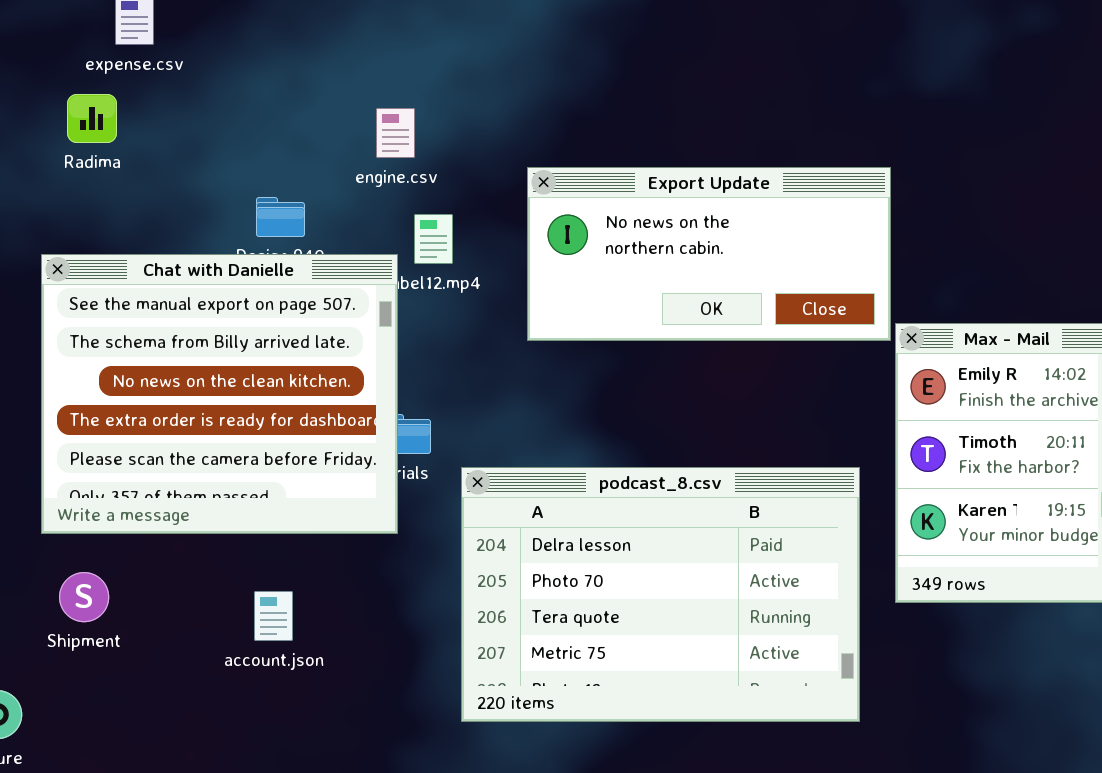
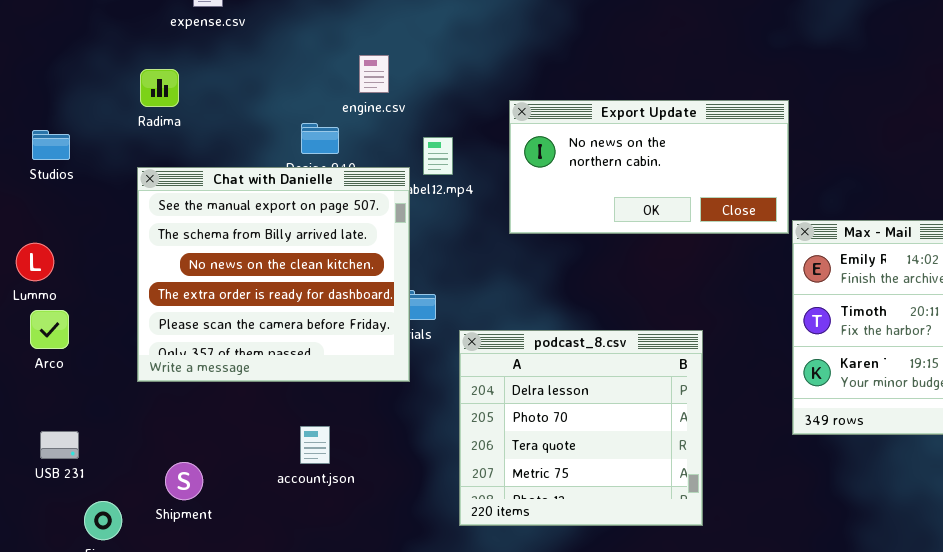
Radima: [67,94,117,143] -> [140,69,179,107], moved
engine.csv: [376,108,415,158] -> [359,55,389,93], moved
podcast_8.csv: [461,467,860,722] -> [459,330,703,526], resized
Shipment: [59,572,109,622] -> [165,462,203,500], moved

